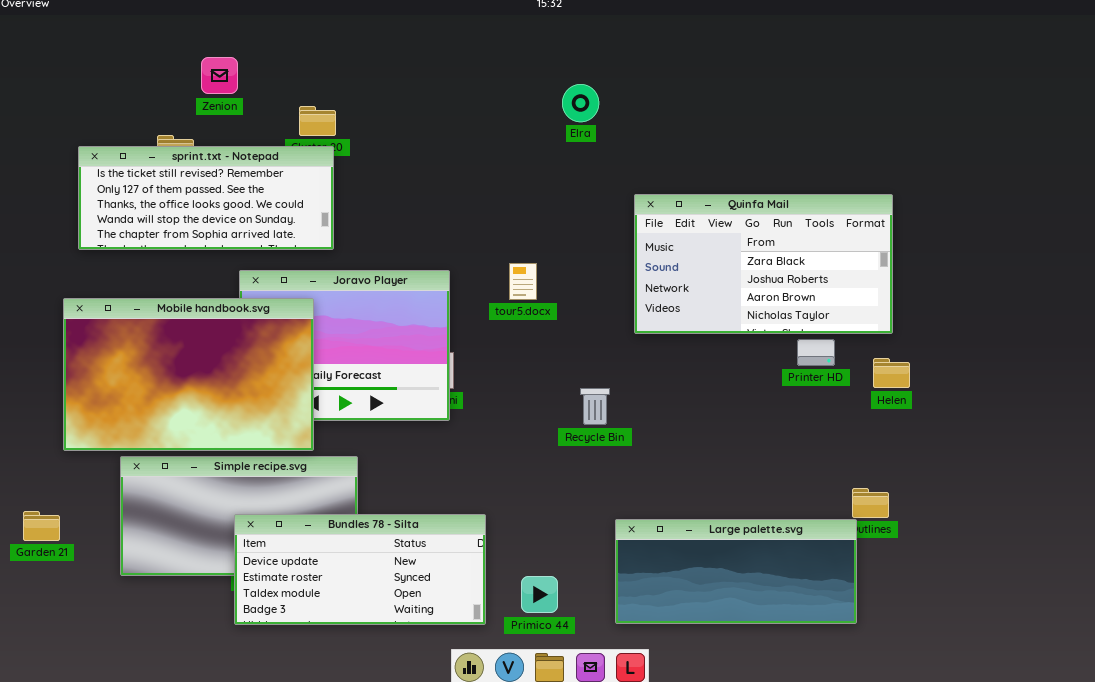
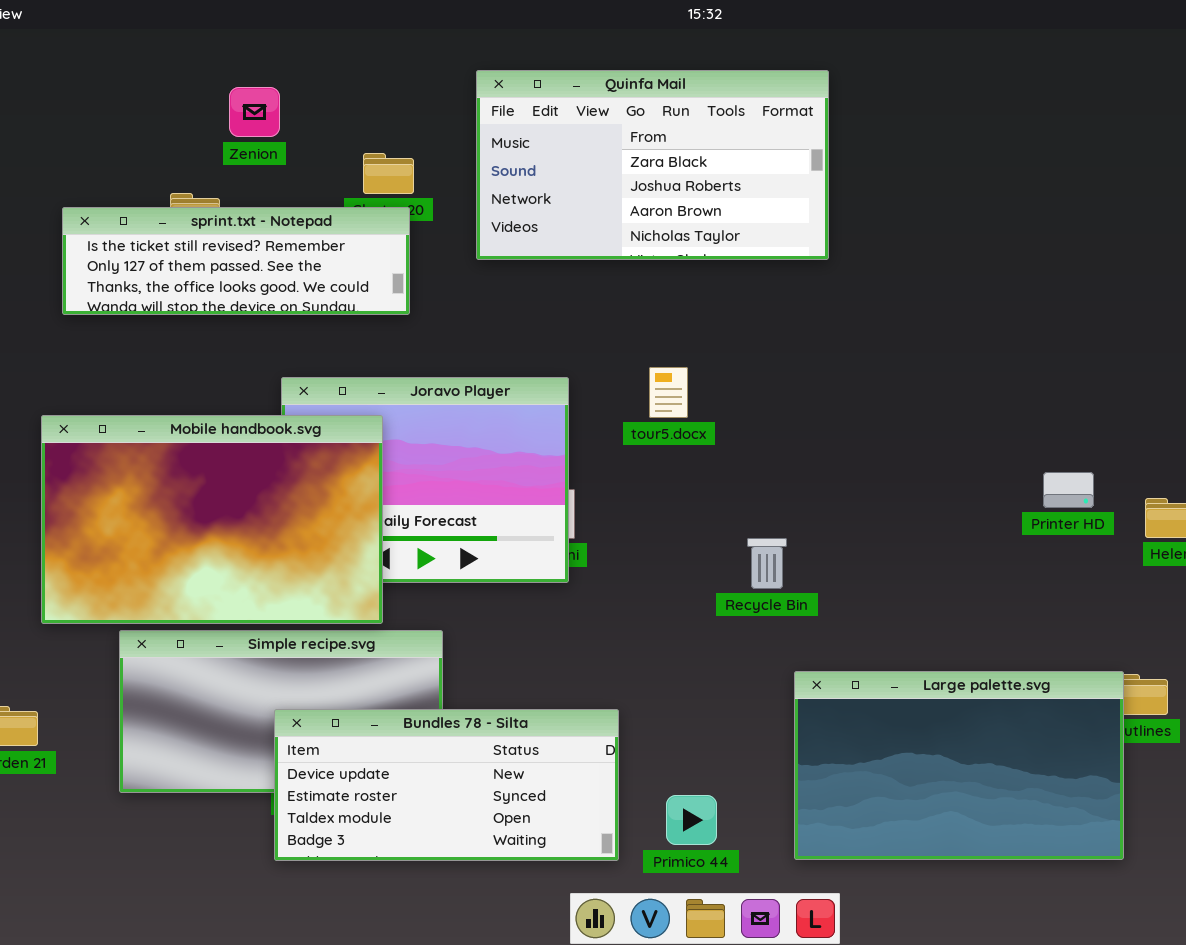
sprint.txt - Notepad: [78,146,334,250] -> [62,207,410,315], resized
Quinfa Mail: [634,194,893,334] -> [476,70,829,260], moved
Large palette.svg: [615,519,857,624] -> [794,671,1124,860], resized

